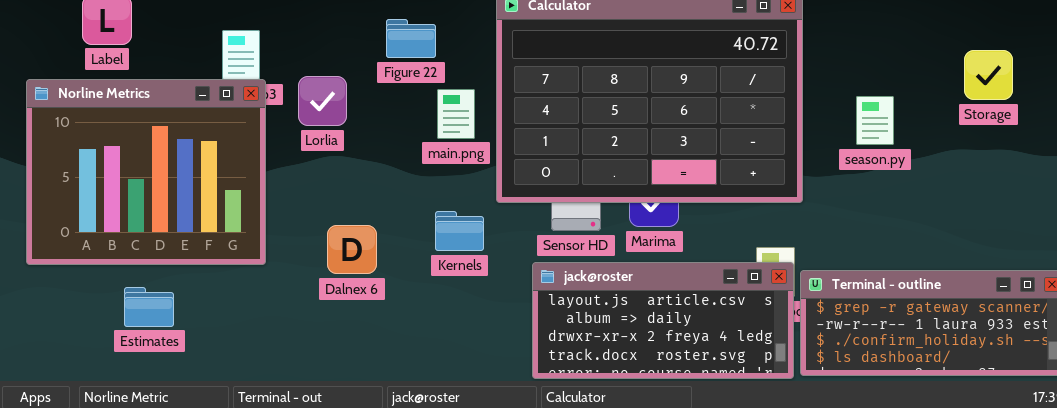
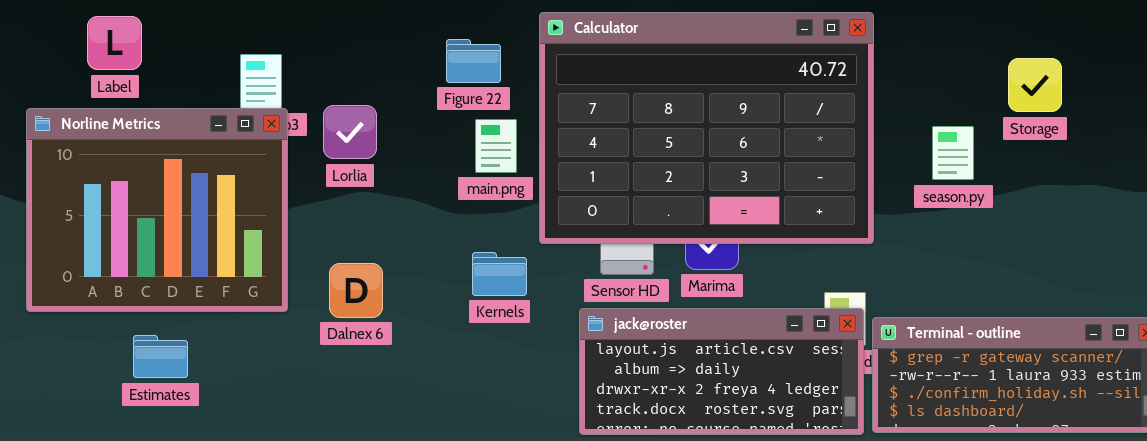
Figure 22: [386,19,436,58] -> [446,39,501,83], moved
Storage: [964,50,1013,100] -> [1008,58,1062,112], moved
Dalnex 6: [327,225,377,274] -> [329,263,383,318], moved

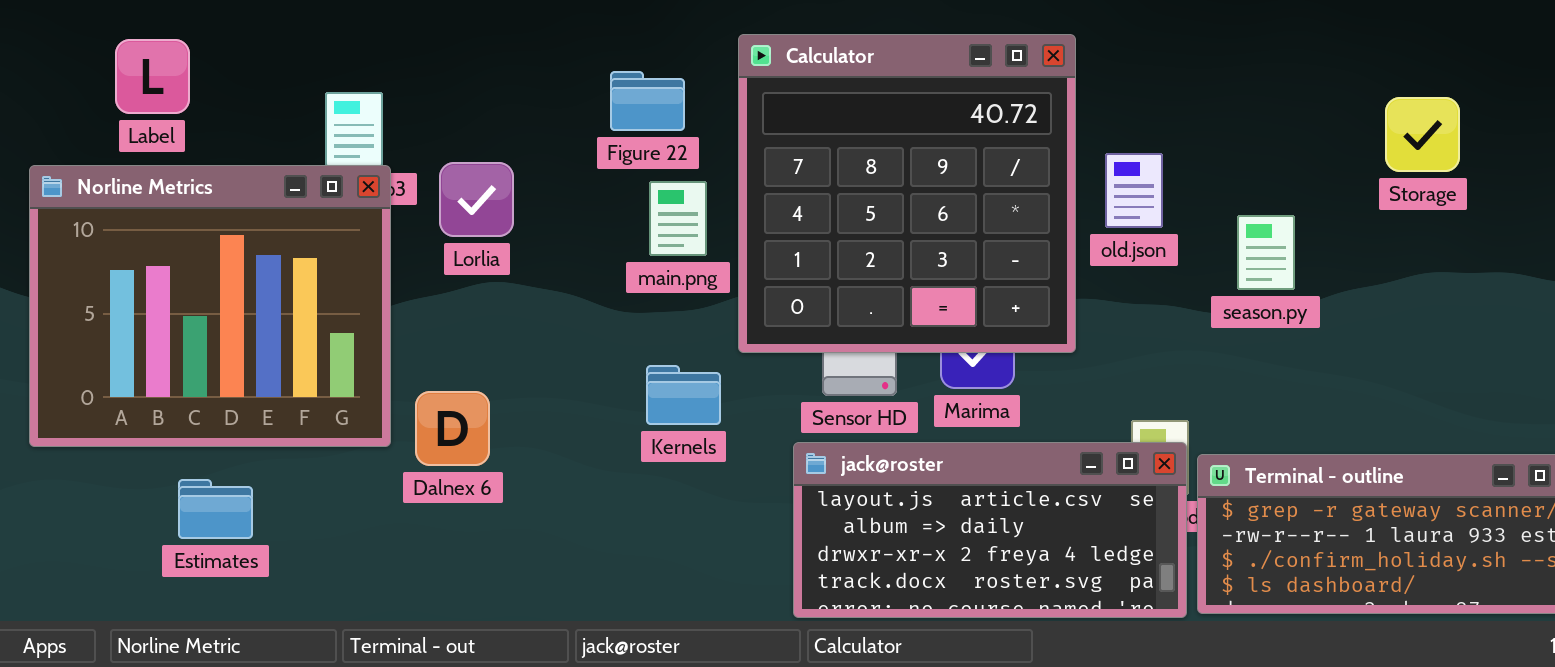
Calculator: [539,12,874,244] -> [738,34,1076,353], resized
season.py: [932,126,974,180] -> [1237,215,1295,290], moved
Dalnex 6: [329,263,383,318] -> [415,391,490,466], moved

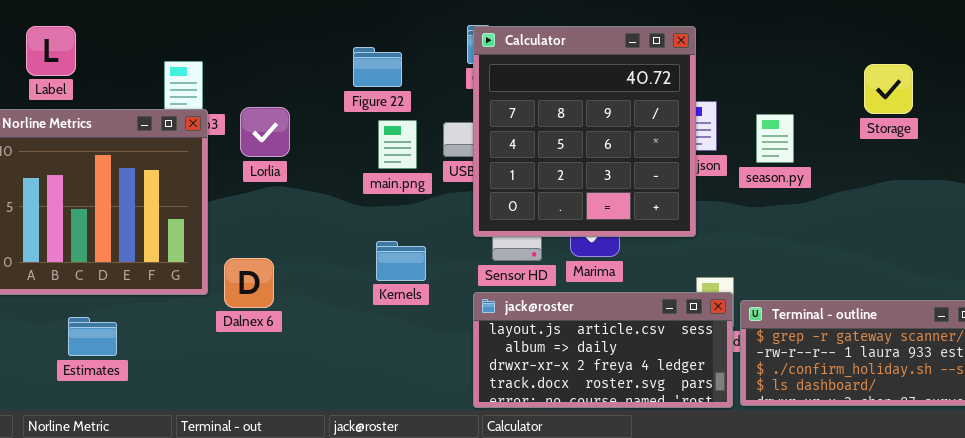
Calculator: [738,34,1076,353] -> [473,26,696,237], moved
season.py: [1237,215,1295,290] -> [756,114,794,163], moved

